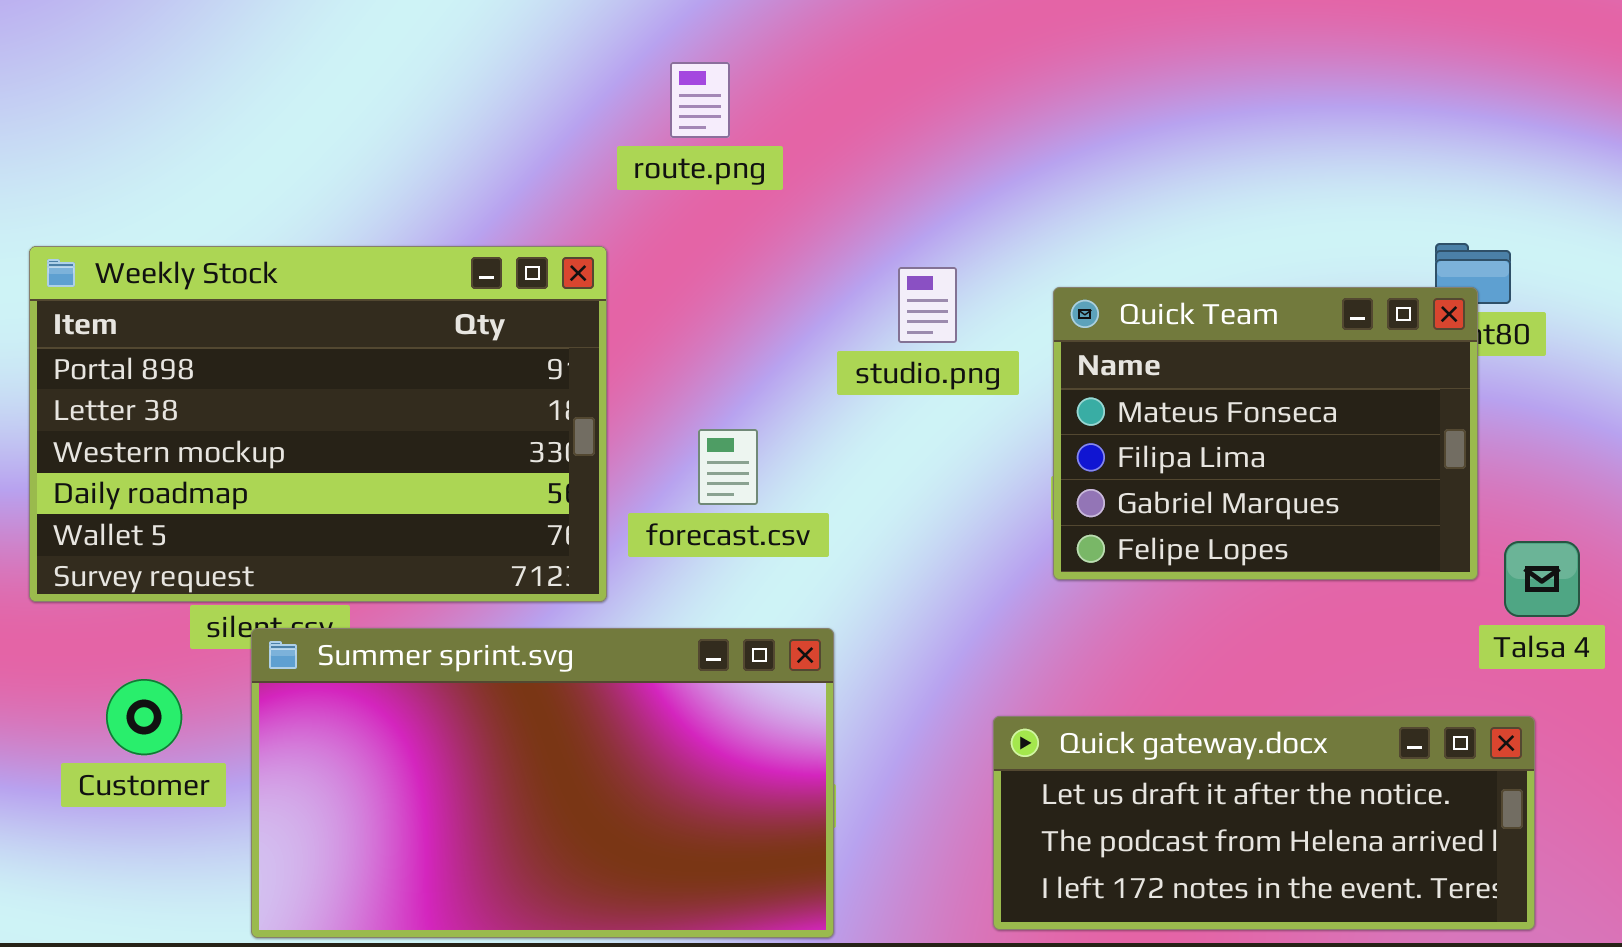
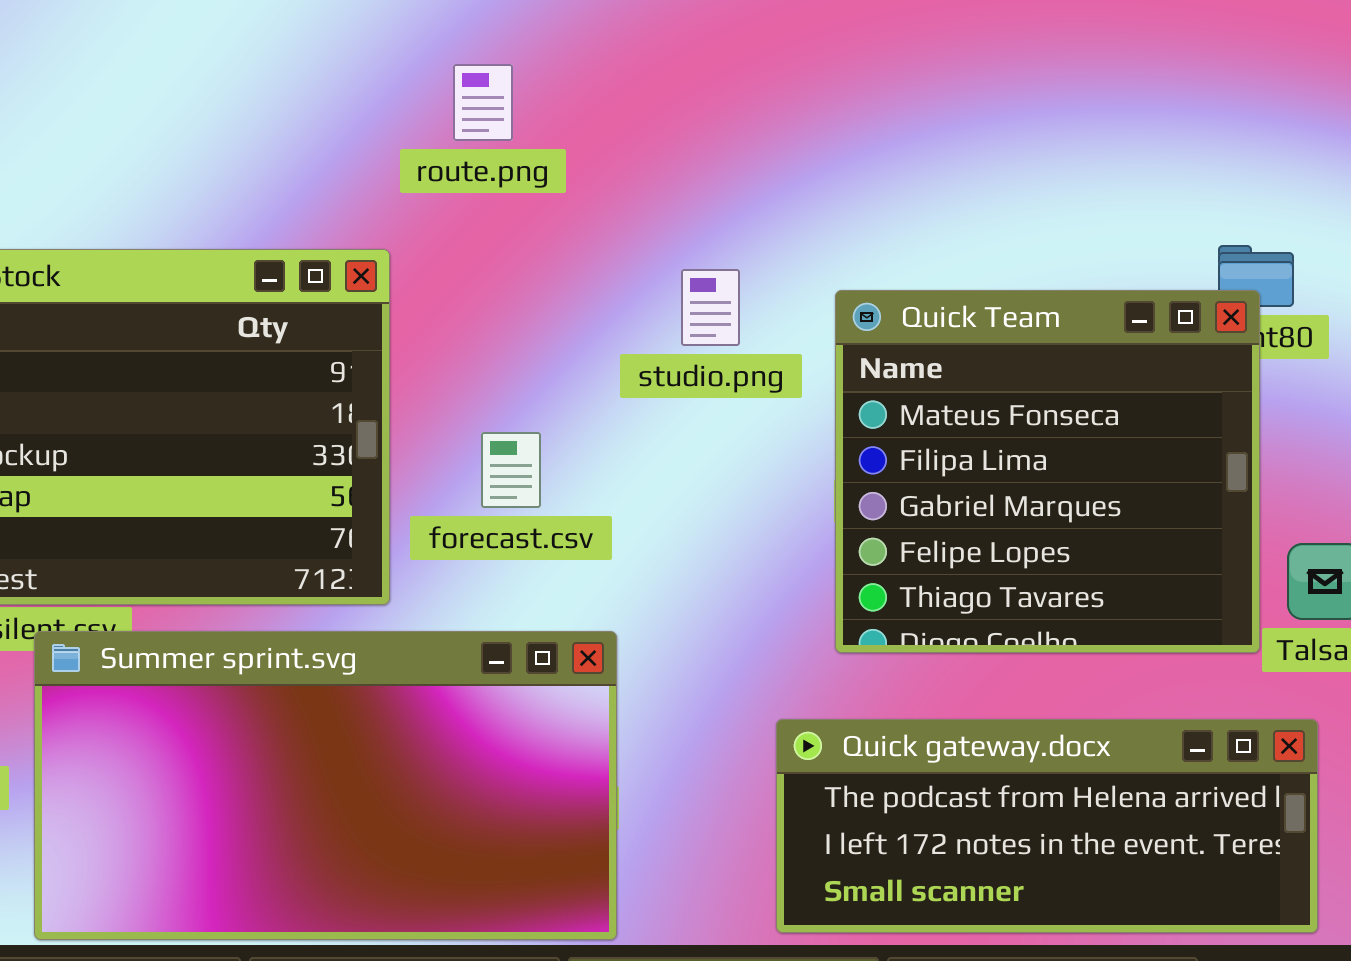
Quick Team: [1053,287,1478,580] -> [835,290,1260,653], resized
Quick gateway.docx: [993,716,1535,930] -> [776,719,1318,933], scrolled down 1 row

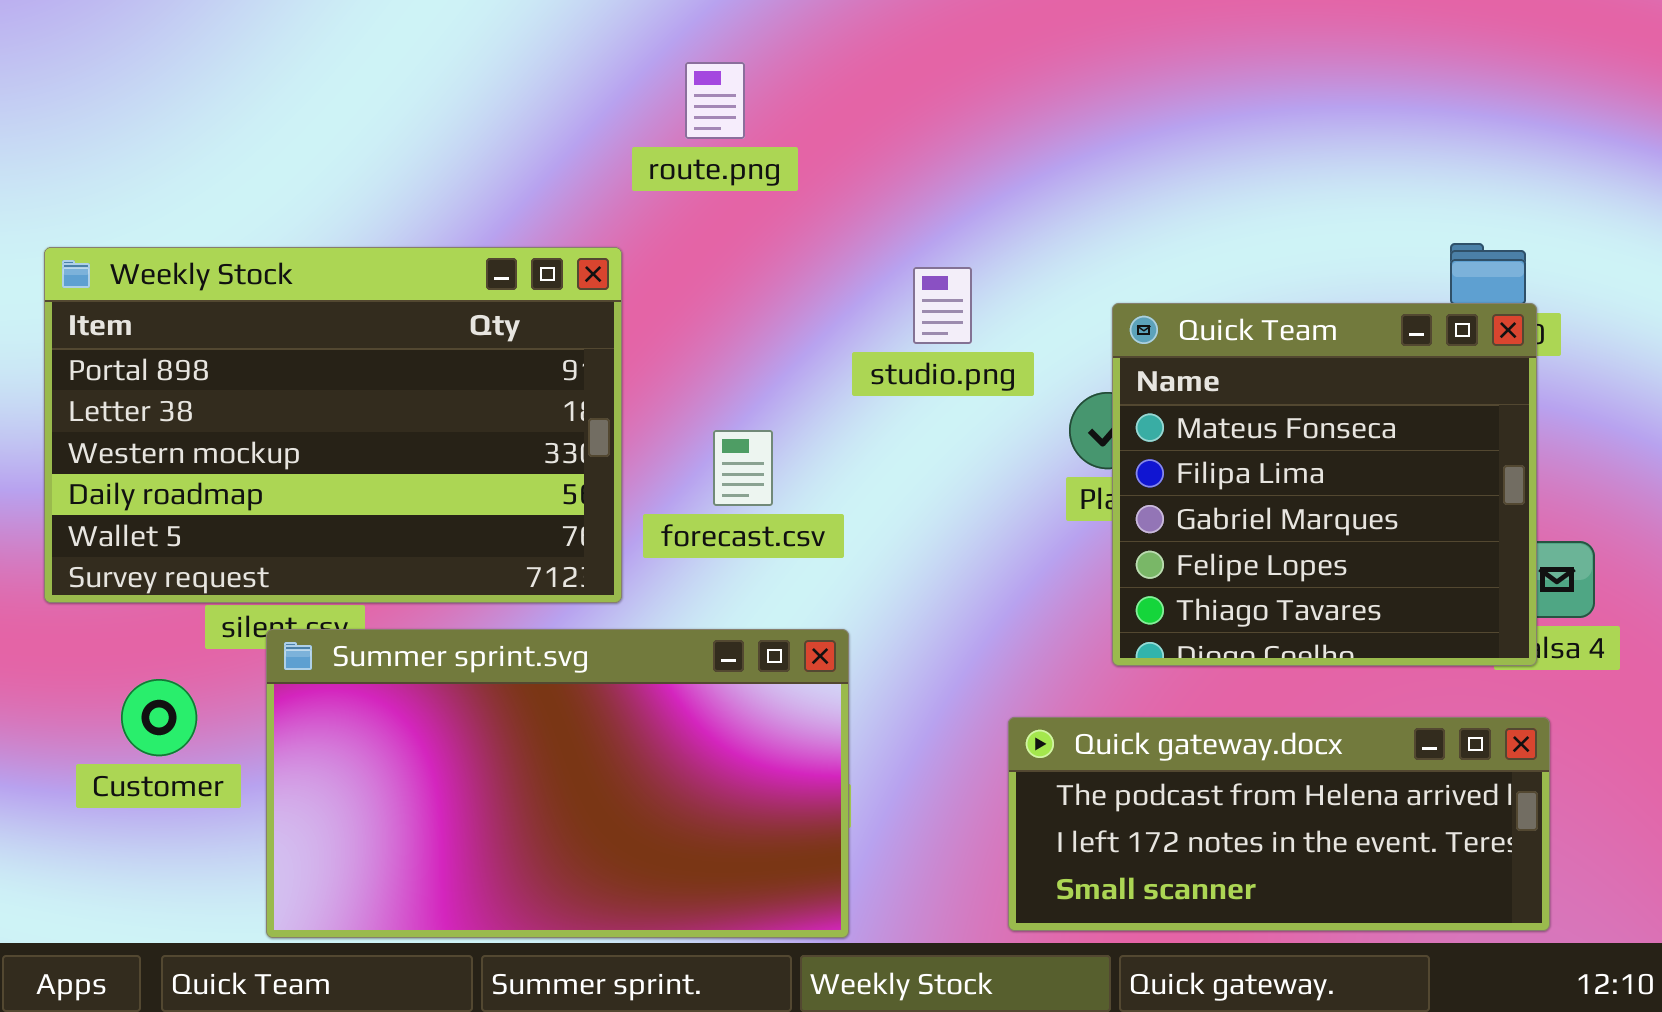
Quick Team: [835,290,1260,653] -> [1112,303,1537,666], moved

